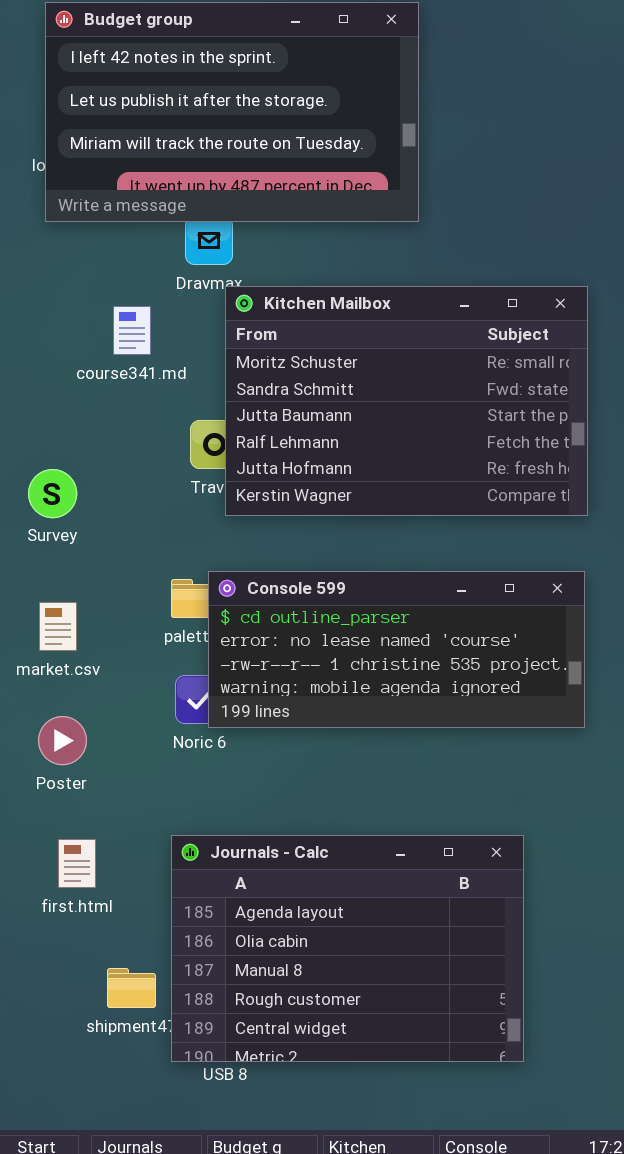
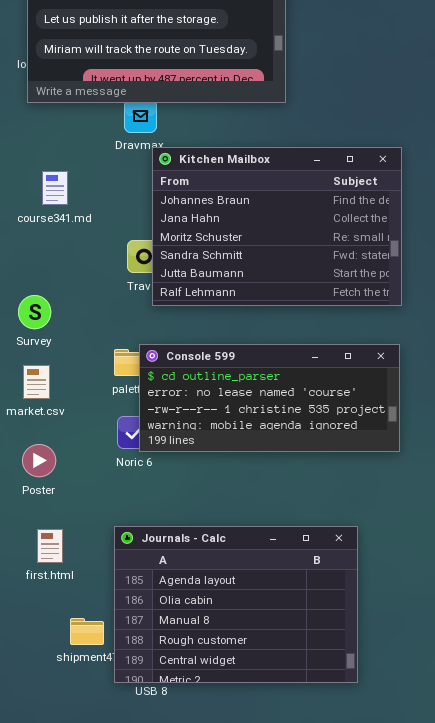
Kitchen Mailbox: [225,286,588,516] -> [152,147,402,306], scrolled up 2 rows
course341.md: [113,306,151,355] -> [42,171,68,205], moved
Survey: [28,469,77,518] -> [18,295,51,329], moved

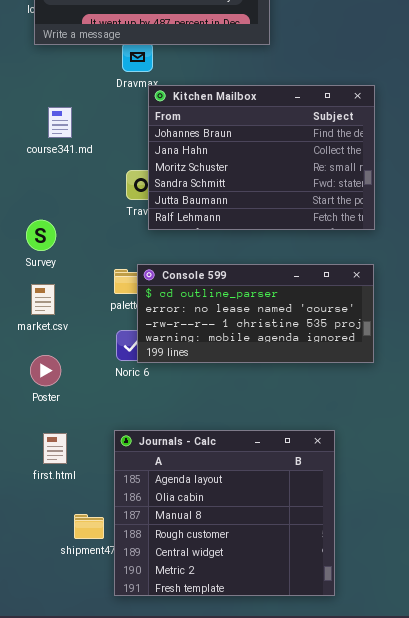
Journals - Calc: [114,526,358,683] -> [114,430,335,596], resized

